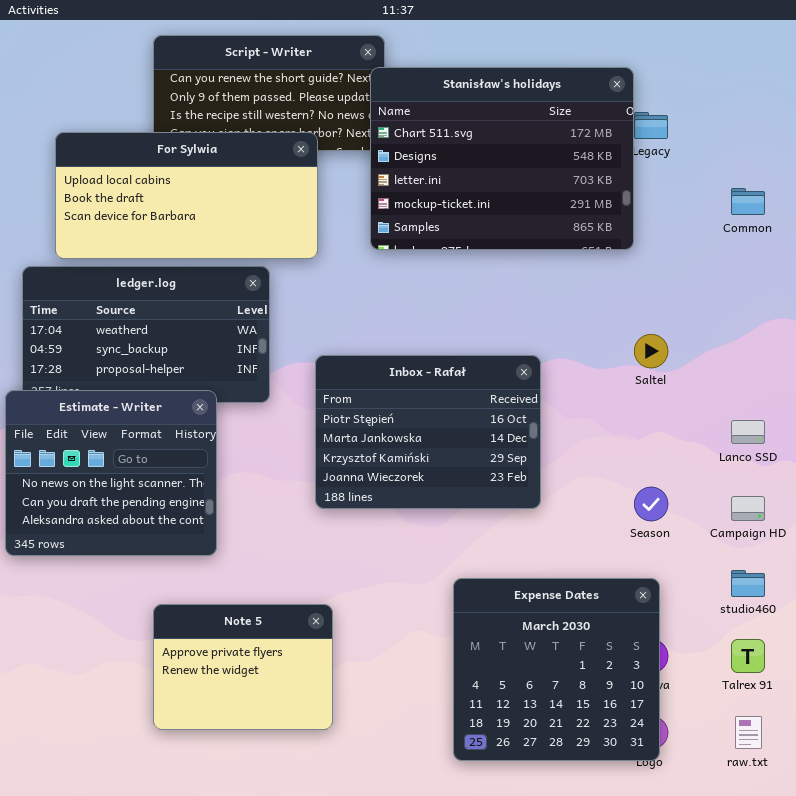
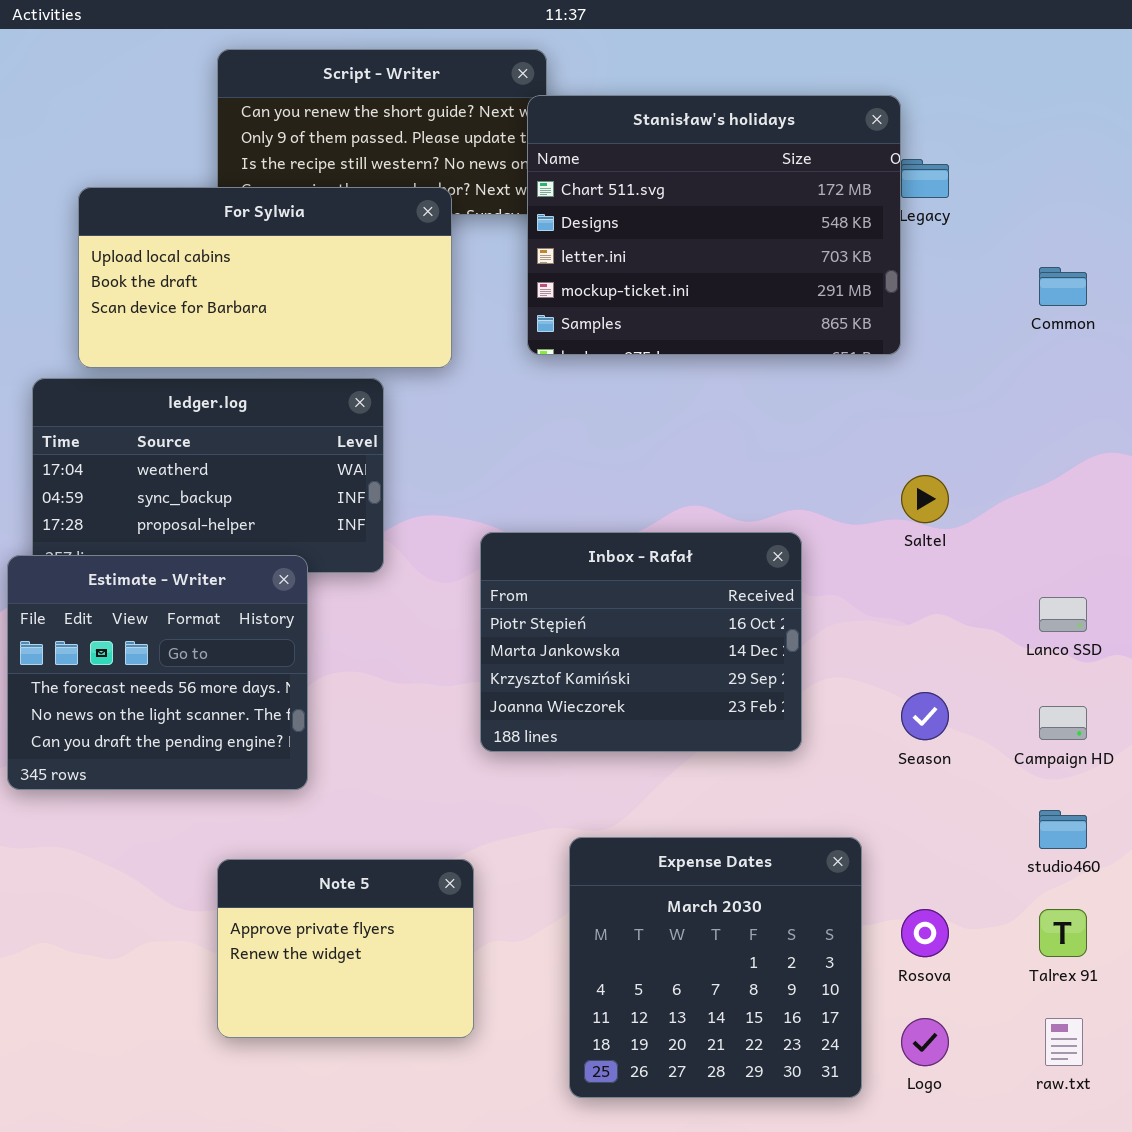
Inbox - Rafał: [315,355,541,509] -> [480,532,802,752], moved
Estimate - Writer: [5,390,217,556] -> [7,555,308,790], scrolled up 1 row
Expense Dates: [453,578,660,761] -> [569,837,862,1098], moved

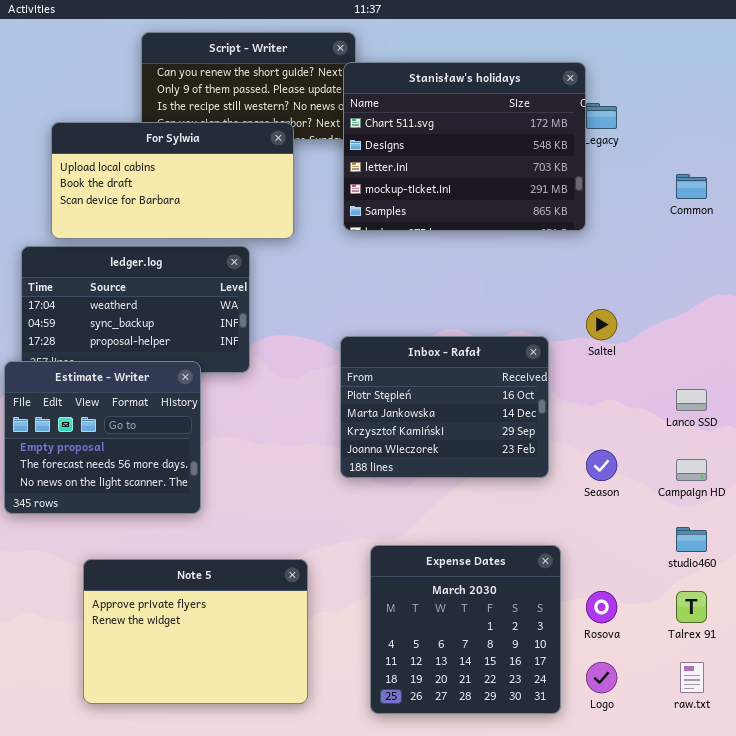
Inbox - Rafał: [480,532,802,752] -> [340,336,549,478], moved
Estimate - Writer: [7,555,308,790] -> [4,361,201,514], scrolled up 1 row
Note 5: [217,859,474,1038] -> [83,559,308,704], resized

